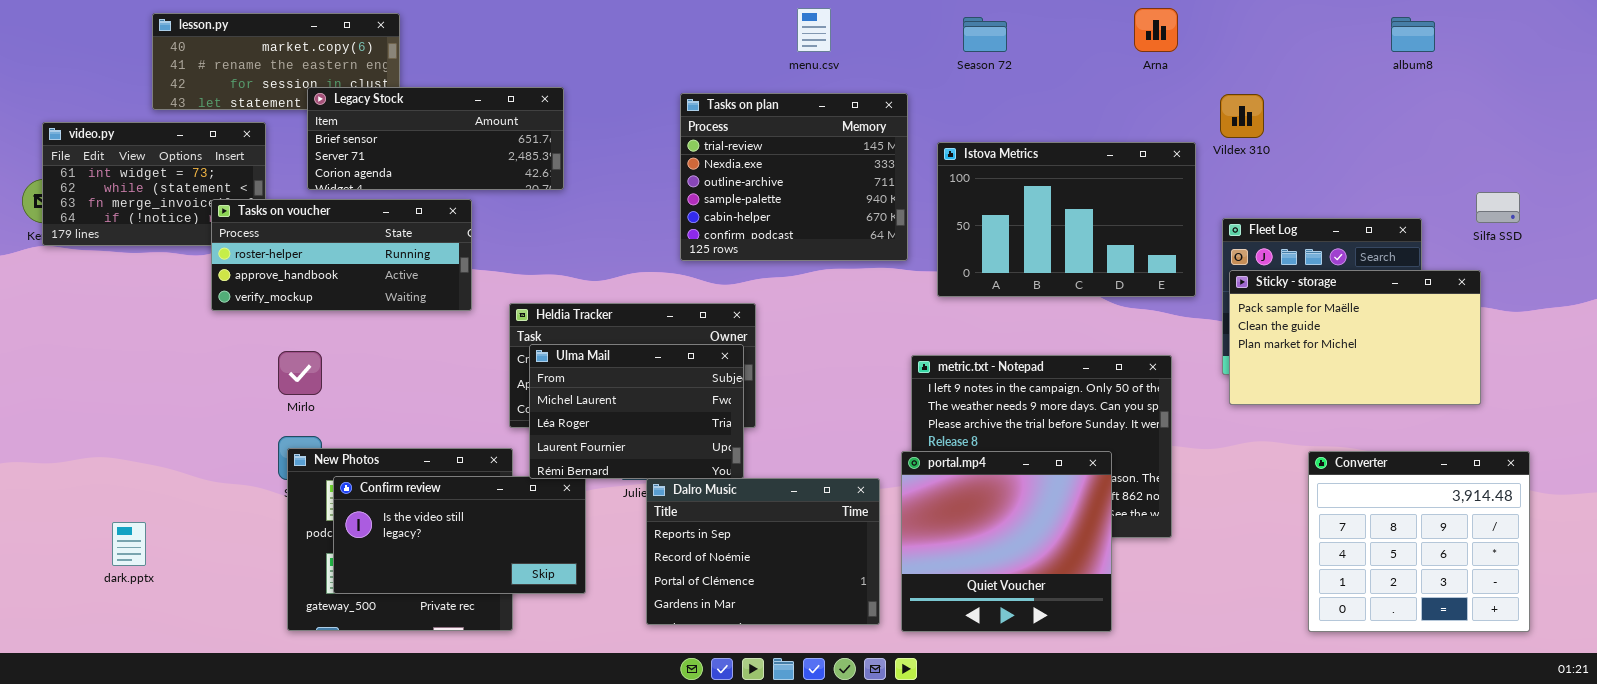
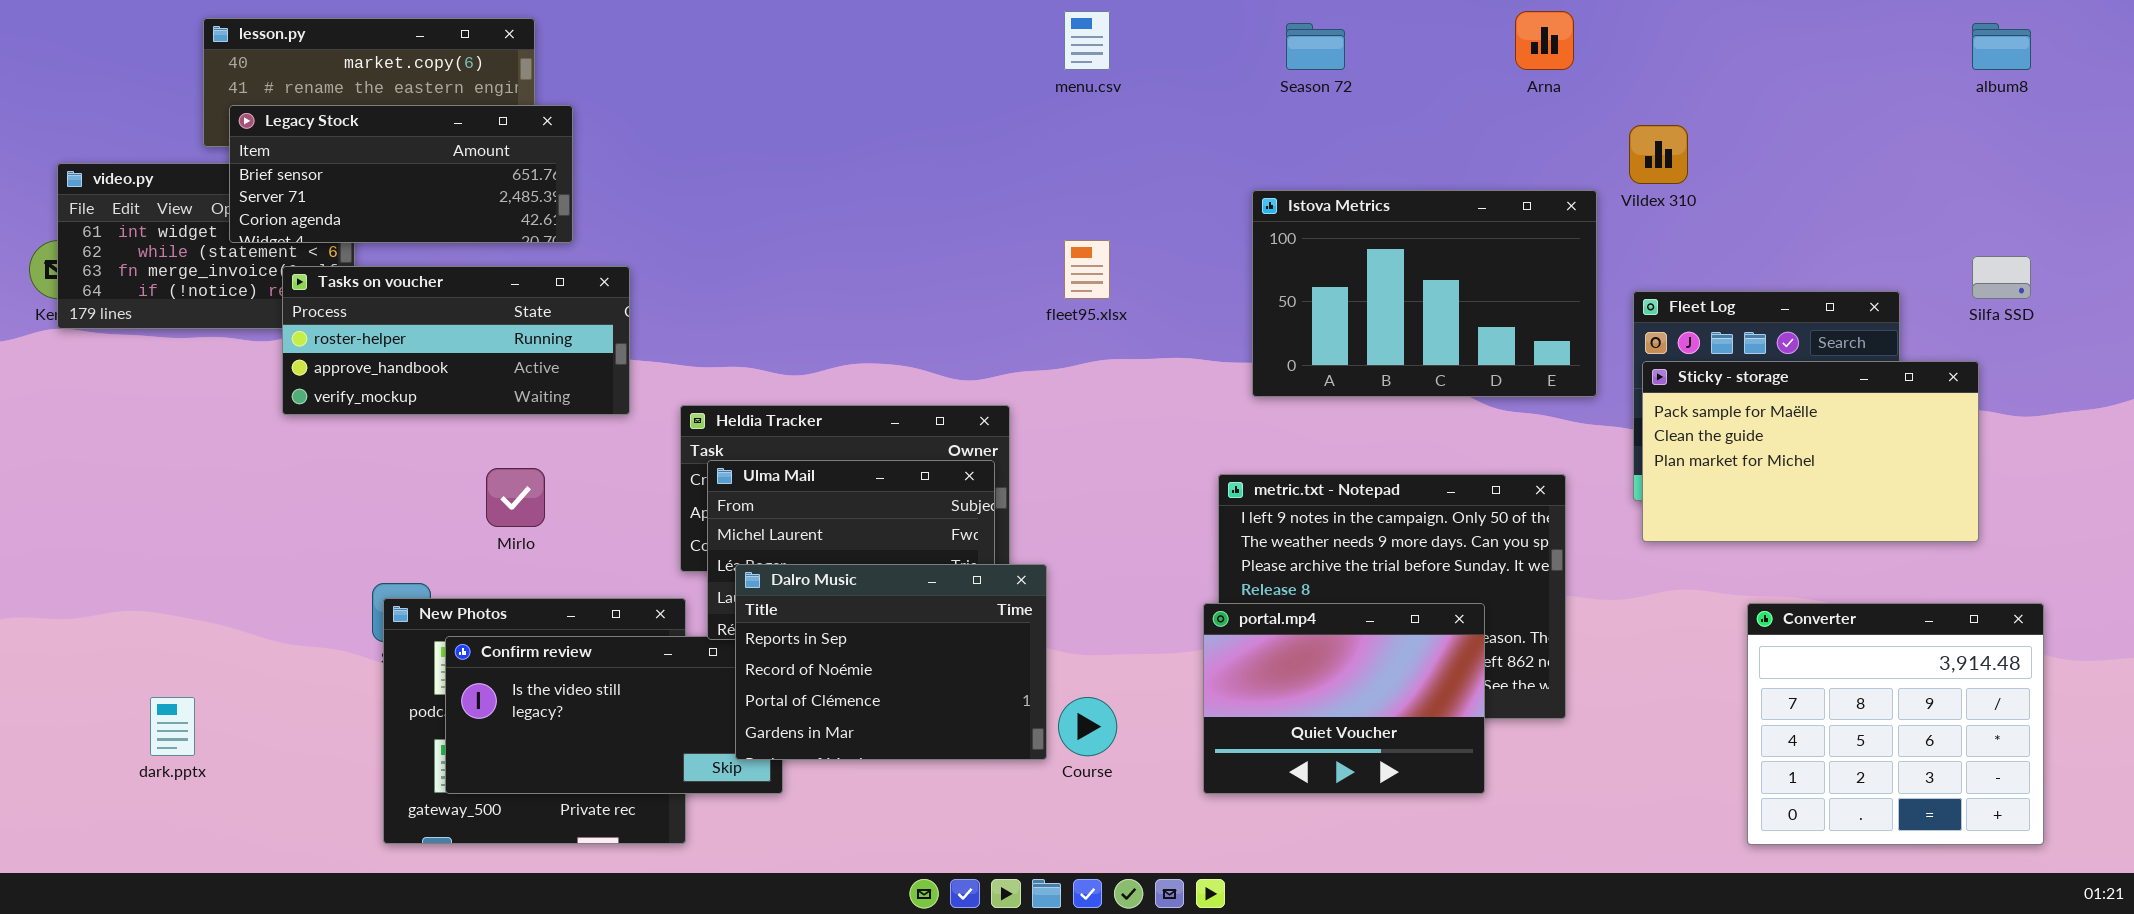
album8: [1391,17,1435,52] -> [1972,23,2031,70], moved
Legacy Stock: [307,87,564,190] -> [229,105,573,243], moved
Tasks on plan: [680,93,908,261] -> none, closed
Mirlo: [278,351,322,395] -> [486,468,545,527], moved
portal.mp4: [901,451,1112,632] -> [1203,603,1485,794], resized
Dalro Music: [646,478,880,625] -> [735,564,1047,760], moved

